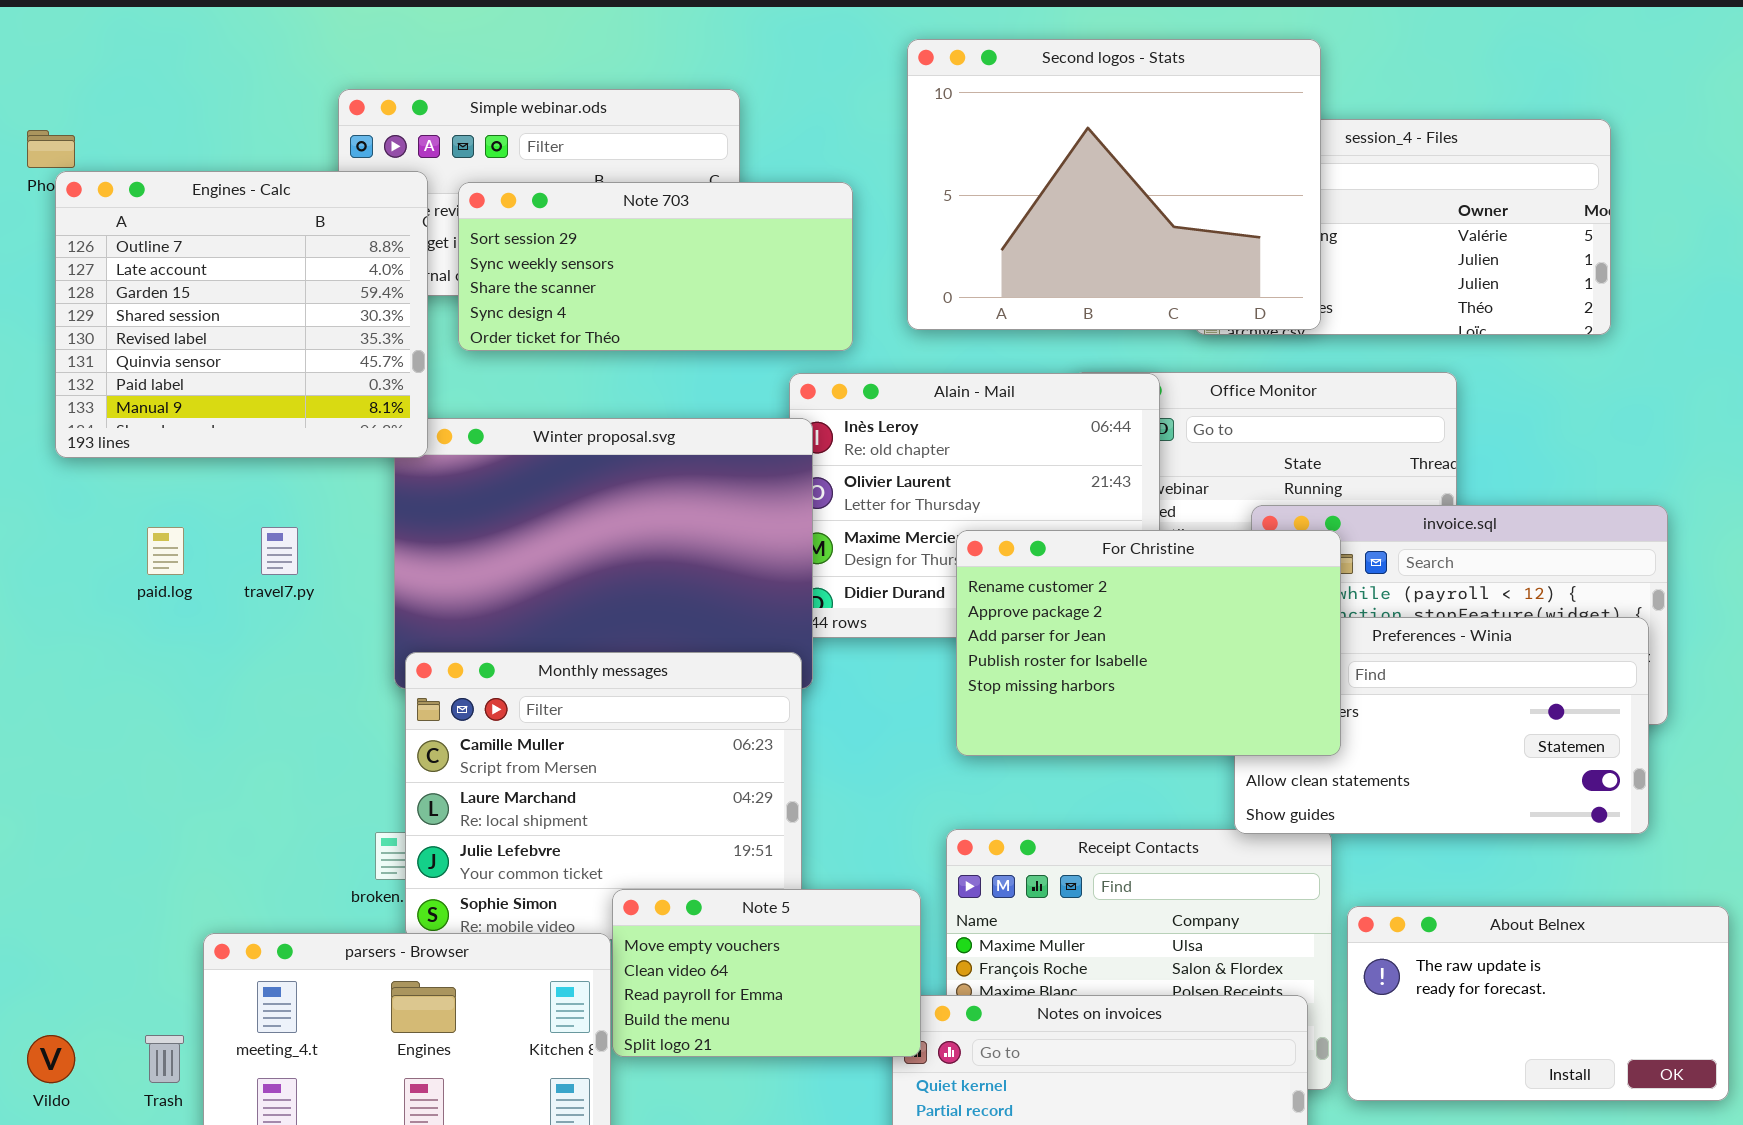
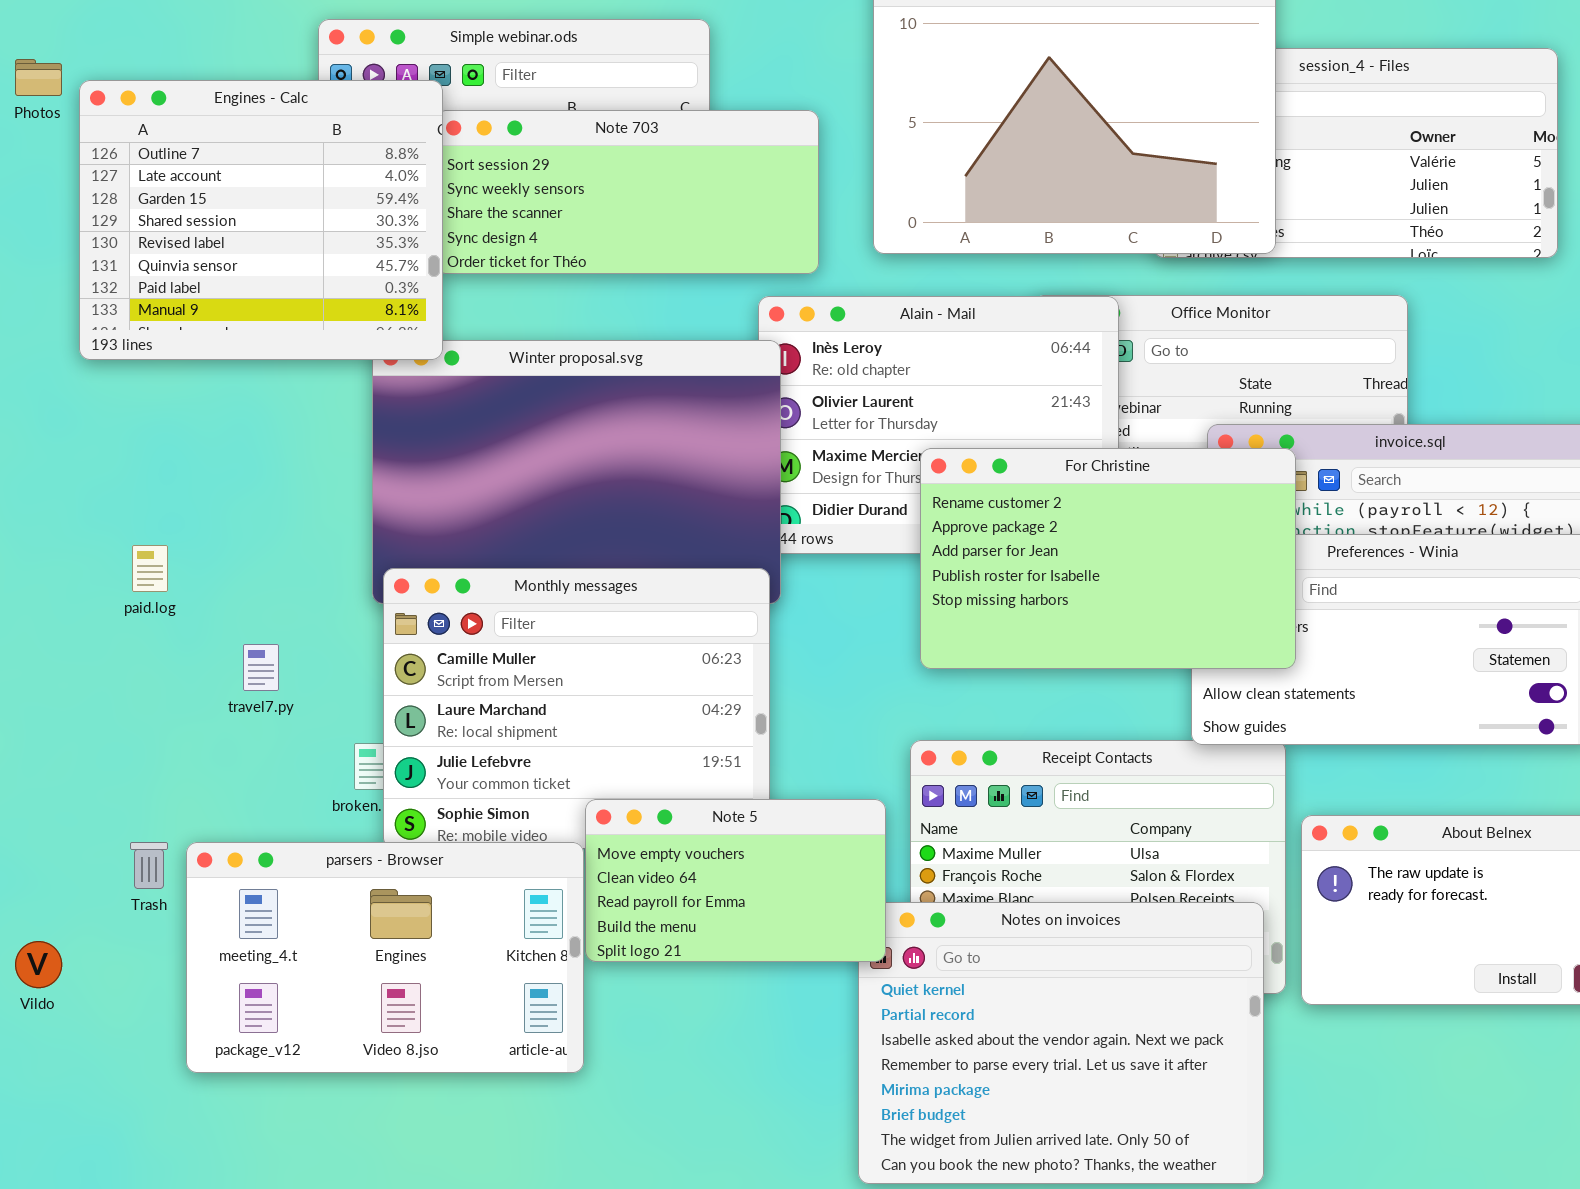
Engines - Calc: [55,171,428,458] -> [79,80,443,360], moved
paid.log: [147,527,184,575] -> [132,545,168,592], moved
travel7.py: [261,527,298,575] -> [243,644,279,691], moved
Trash: [145,1035,184,1083] -> [130,842,168,889], moved

